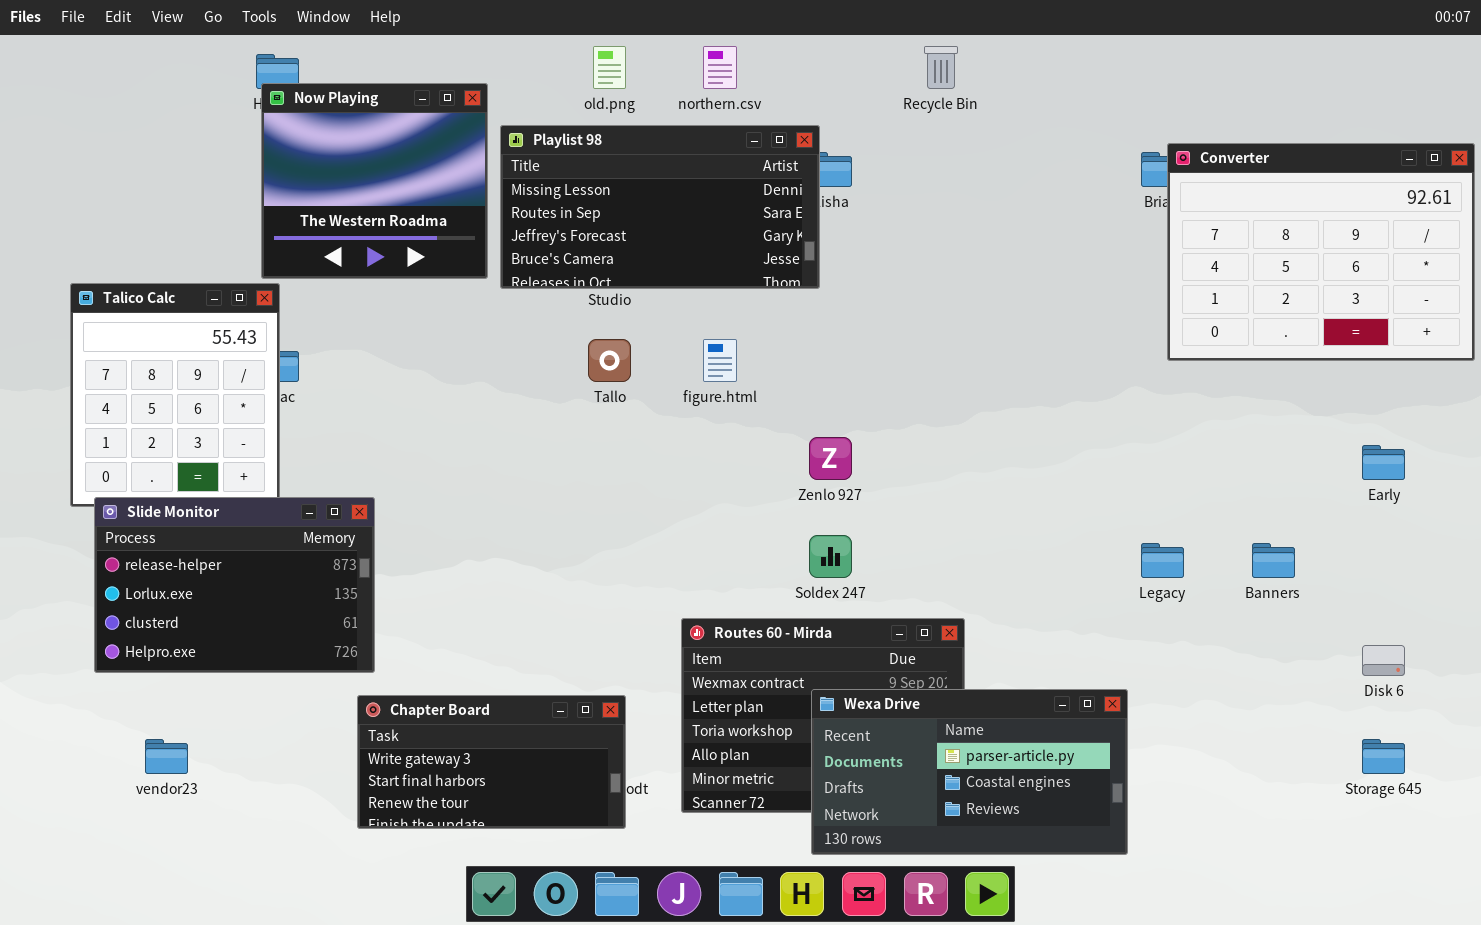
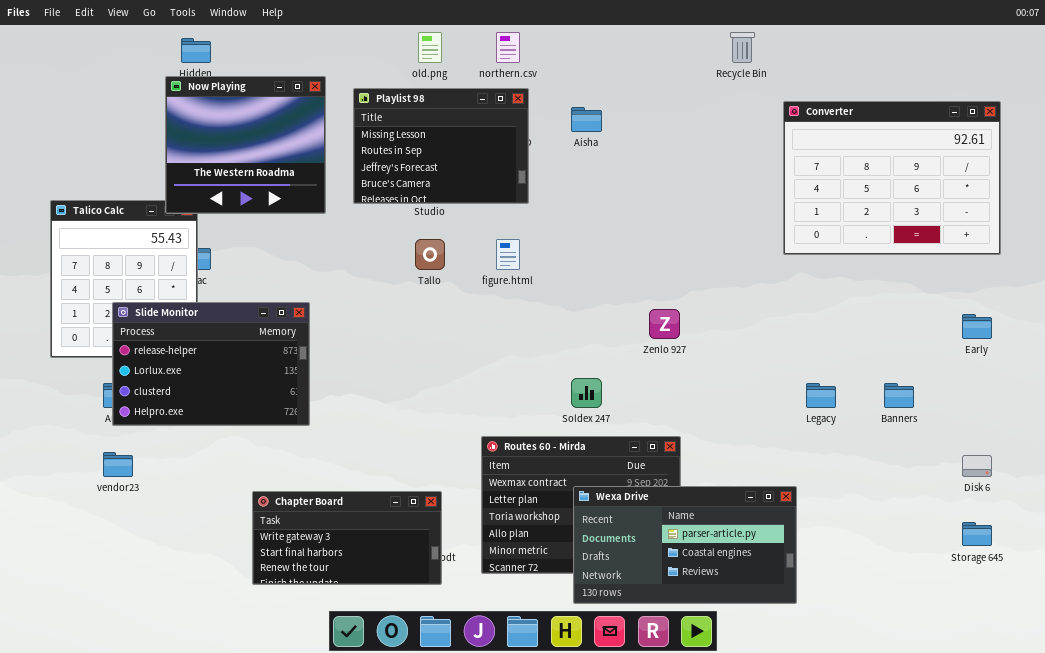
Recycle Bin: [924,46,958,89] -> [730,32,755,63], moved
Now Playing: [261,83,488,279] -> [165,76,326,214], moved
Playlist 98: [500,125,820,289] -> [353,88,529,204], resized
Converter: [1167,143,1475,361] -> [783,101,1001,255], moved
Zenlo 927: [809,437,852,480] -> [649,309,680,339], moved
Slide Monitor: [94,497,375,673] -> [112,302,310,426], moved
vendor23: [145,739,188,774] -> [103,452,133,477], moved

